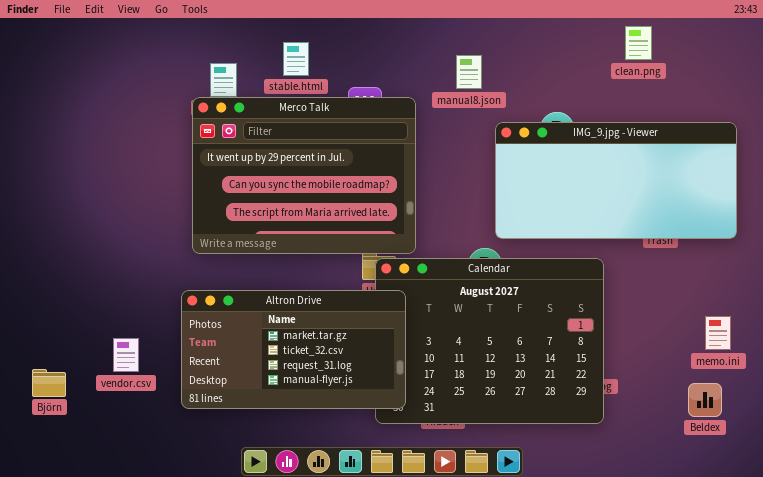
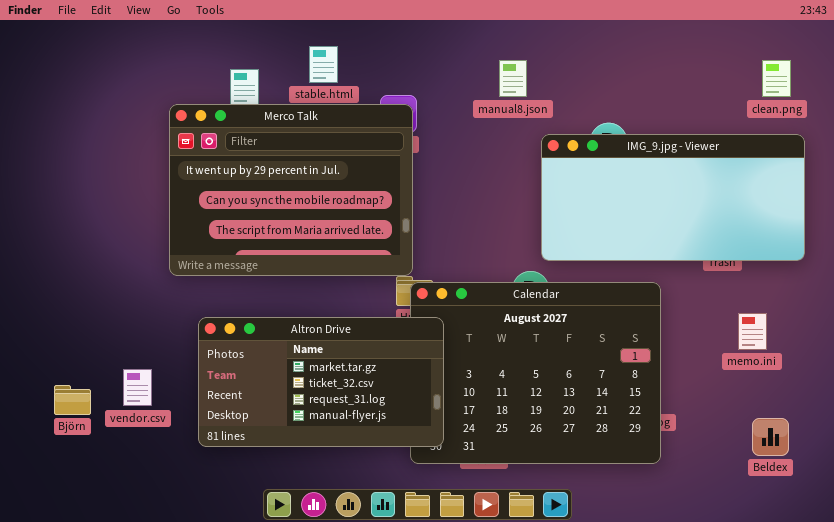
clean.png: [625,26,652,60] -> [762,60,791,97], moved
Merco Talk: [192,97,416,254] -> [169,104,413,276], moved
memo.ini: [705,316,731,350] -> [738,313,767,350], moved
Björn: [32,369,66,397] -> [54,385,91,415], moved

